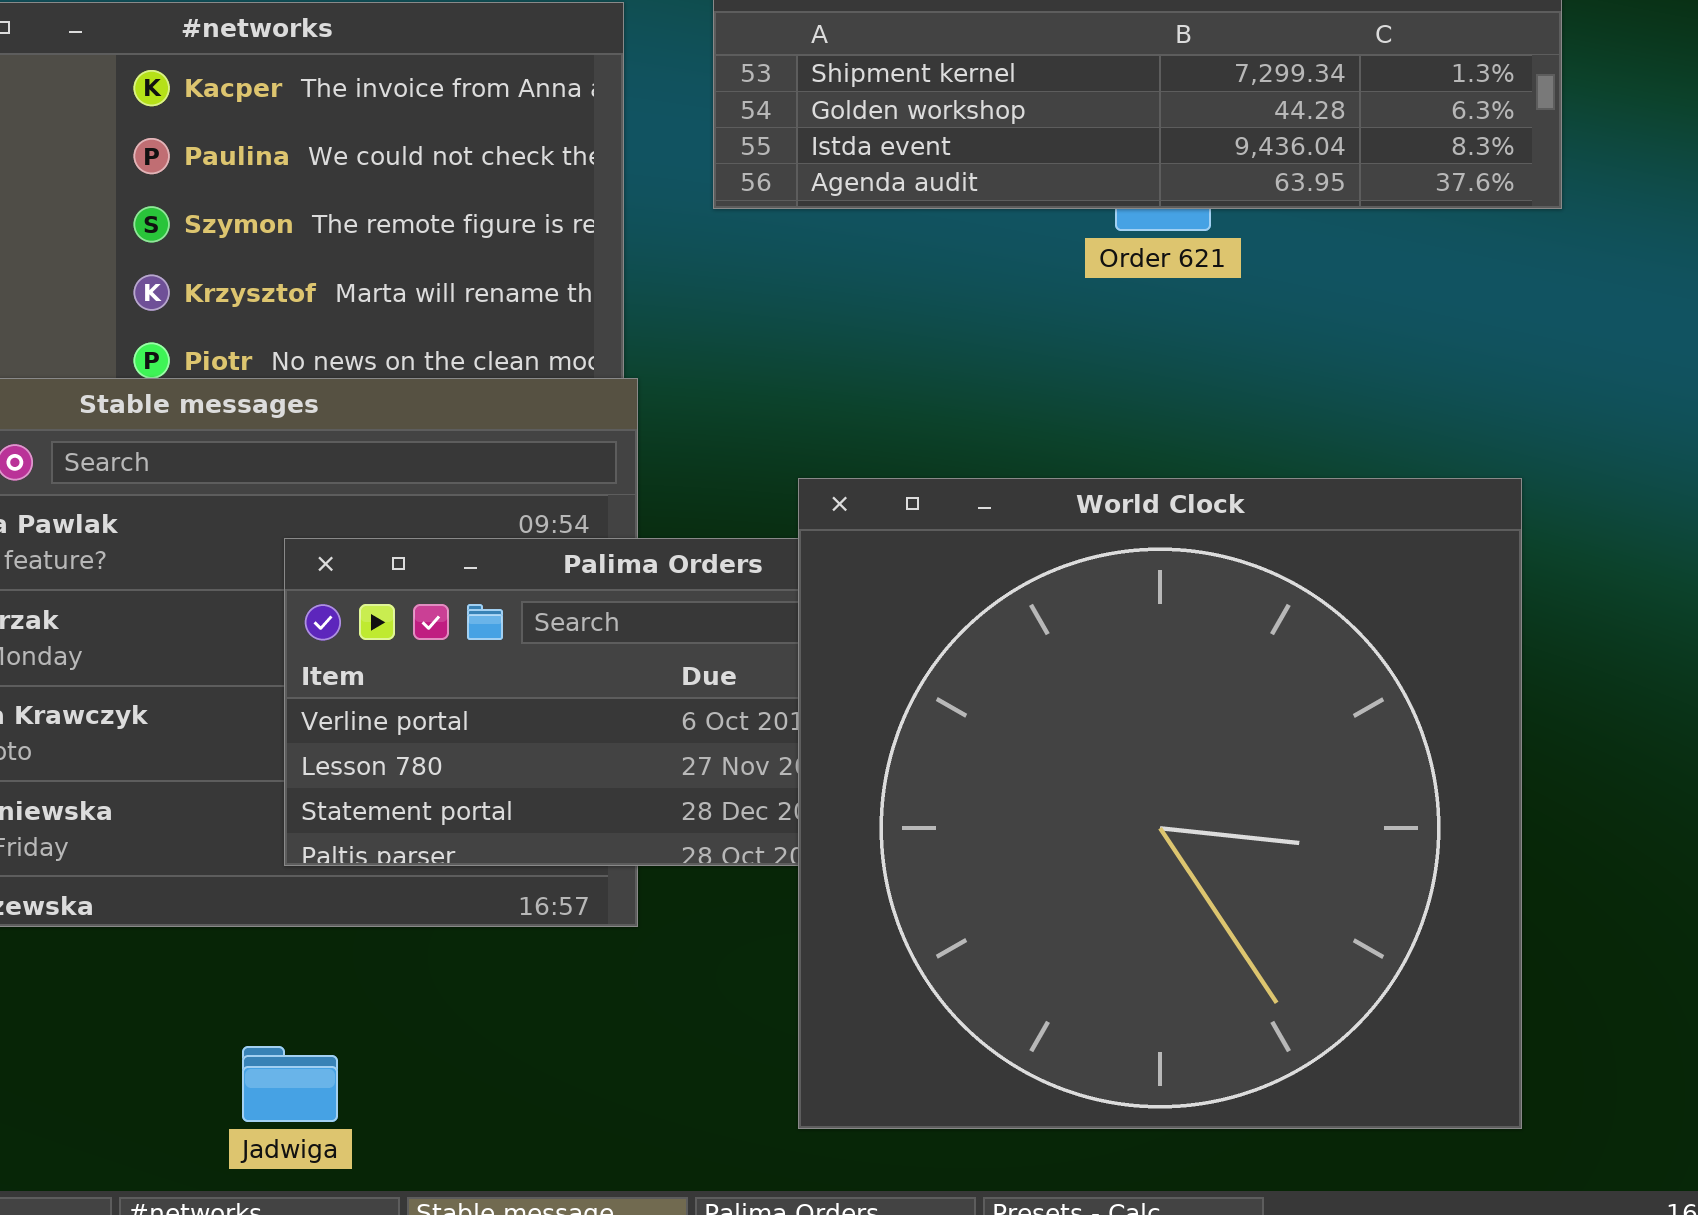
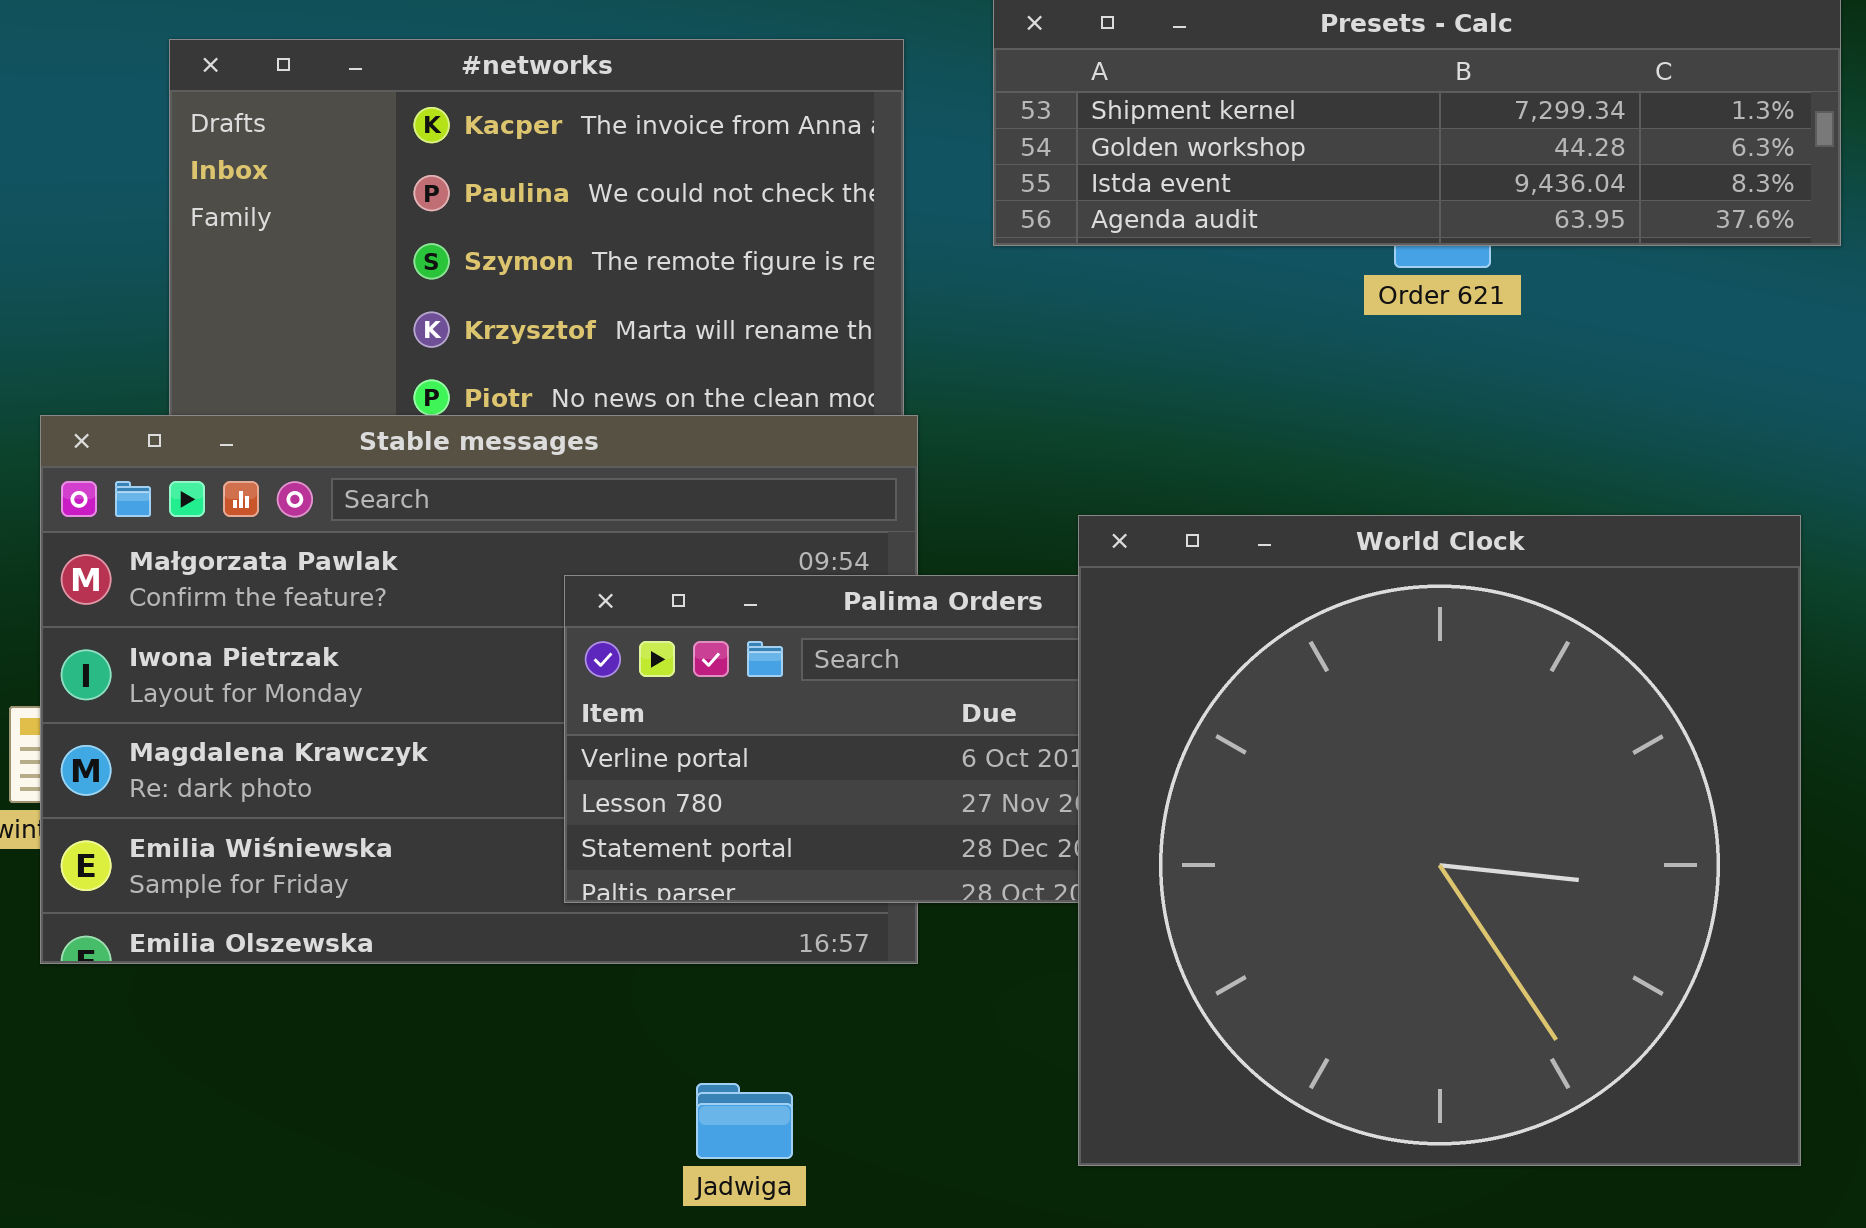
Jadwiga: [242,1046,338,1122] -> [696,1083,793,1159], moved

